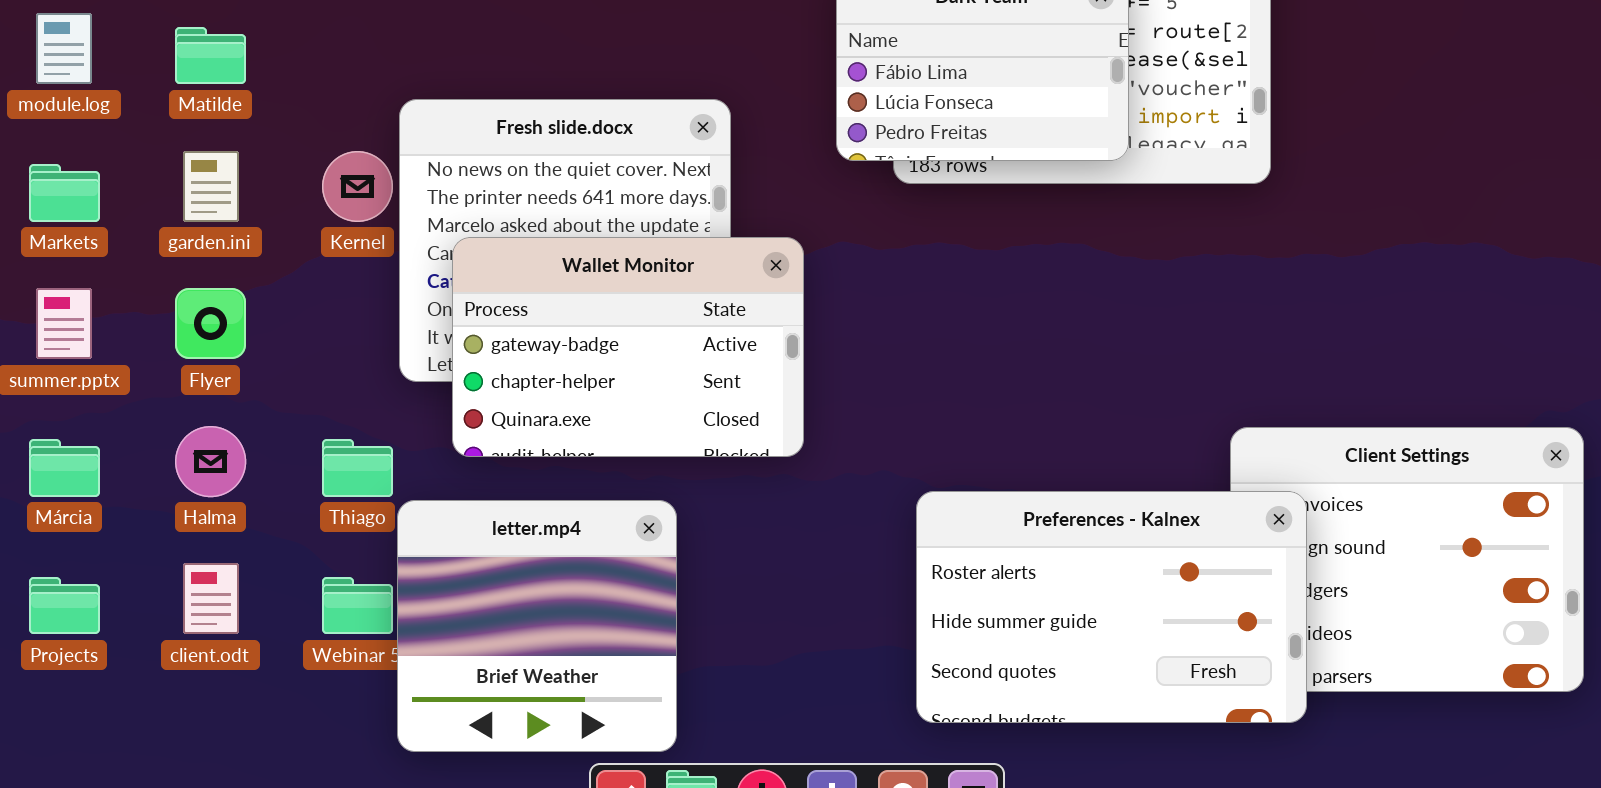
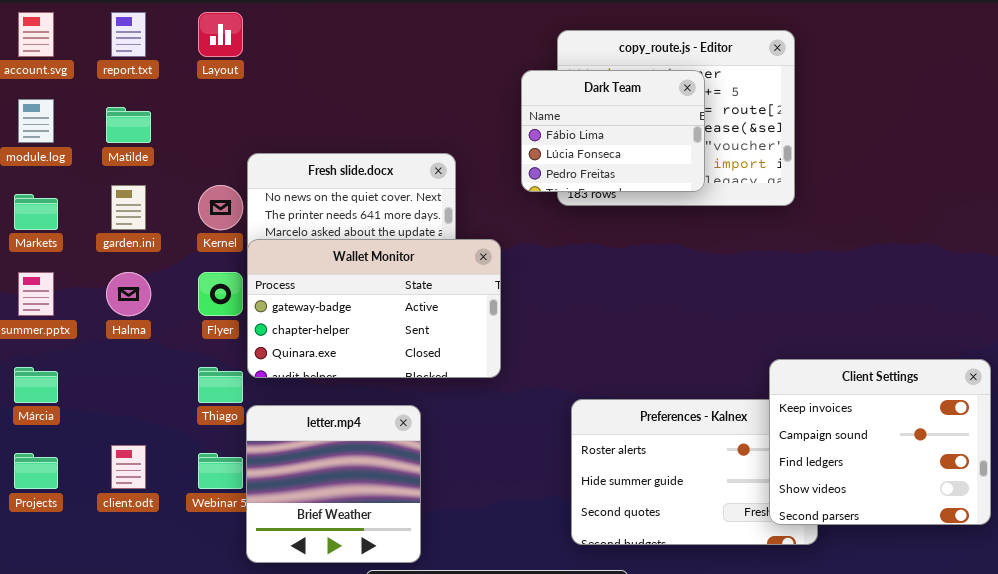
Wallet Monitor: [452,237,804,457] -> [247,239,501,378], resized
Flyer: [175,288,246,359] -> [198,272,243,316], moved
Halma: [175,426,246,497] -> [106,272,151,316], moved
Client Settings: [1230,427,1584,692] -> [769,359,991,525], raised

